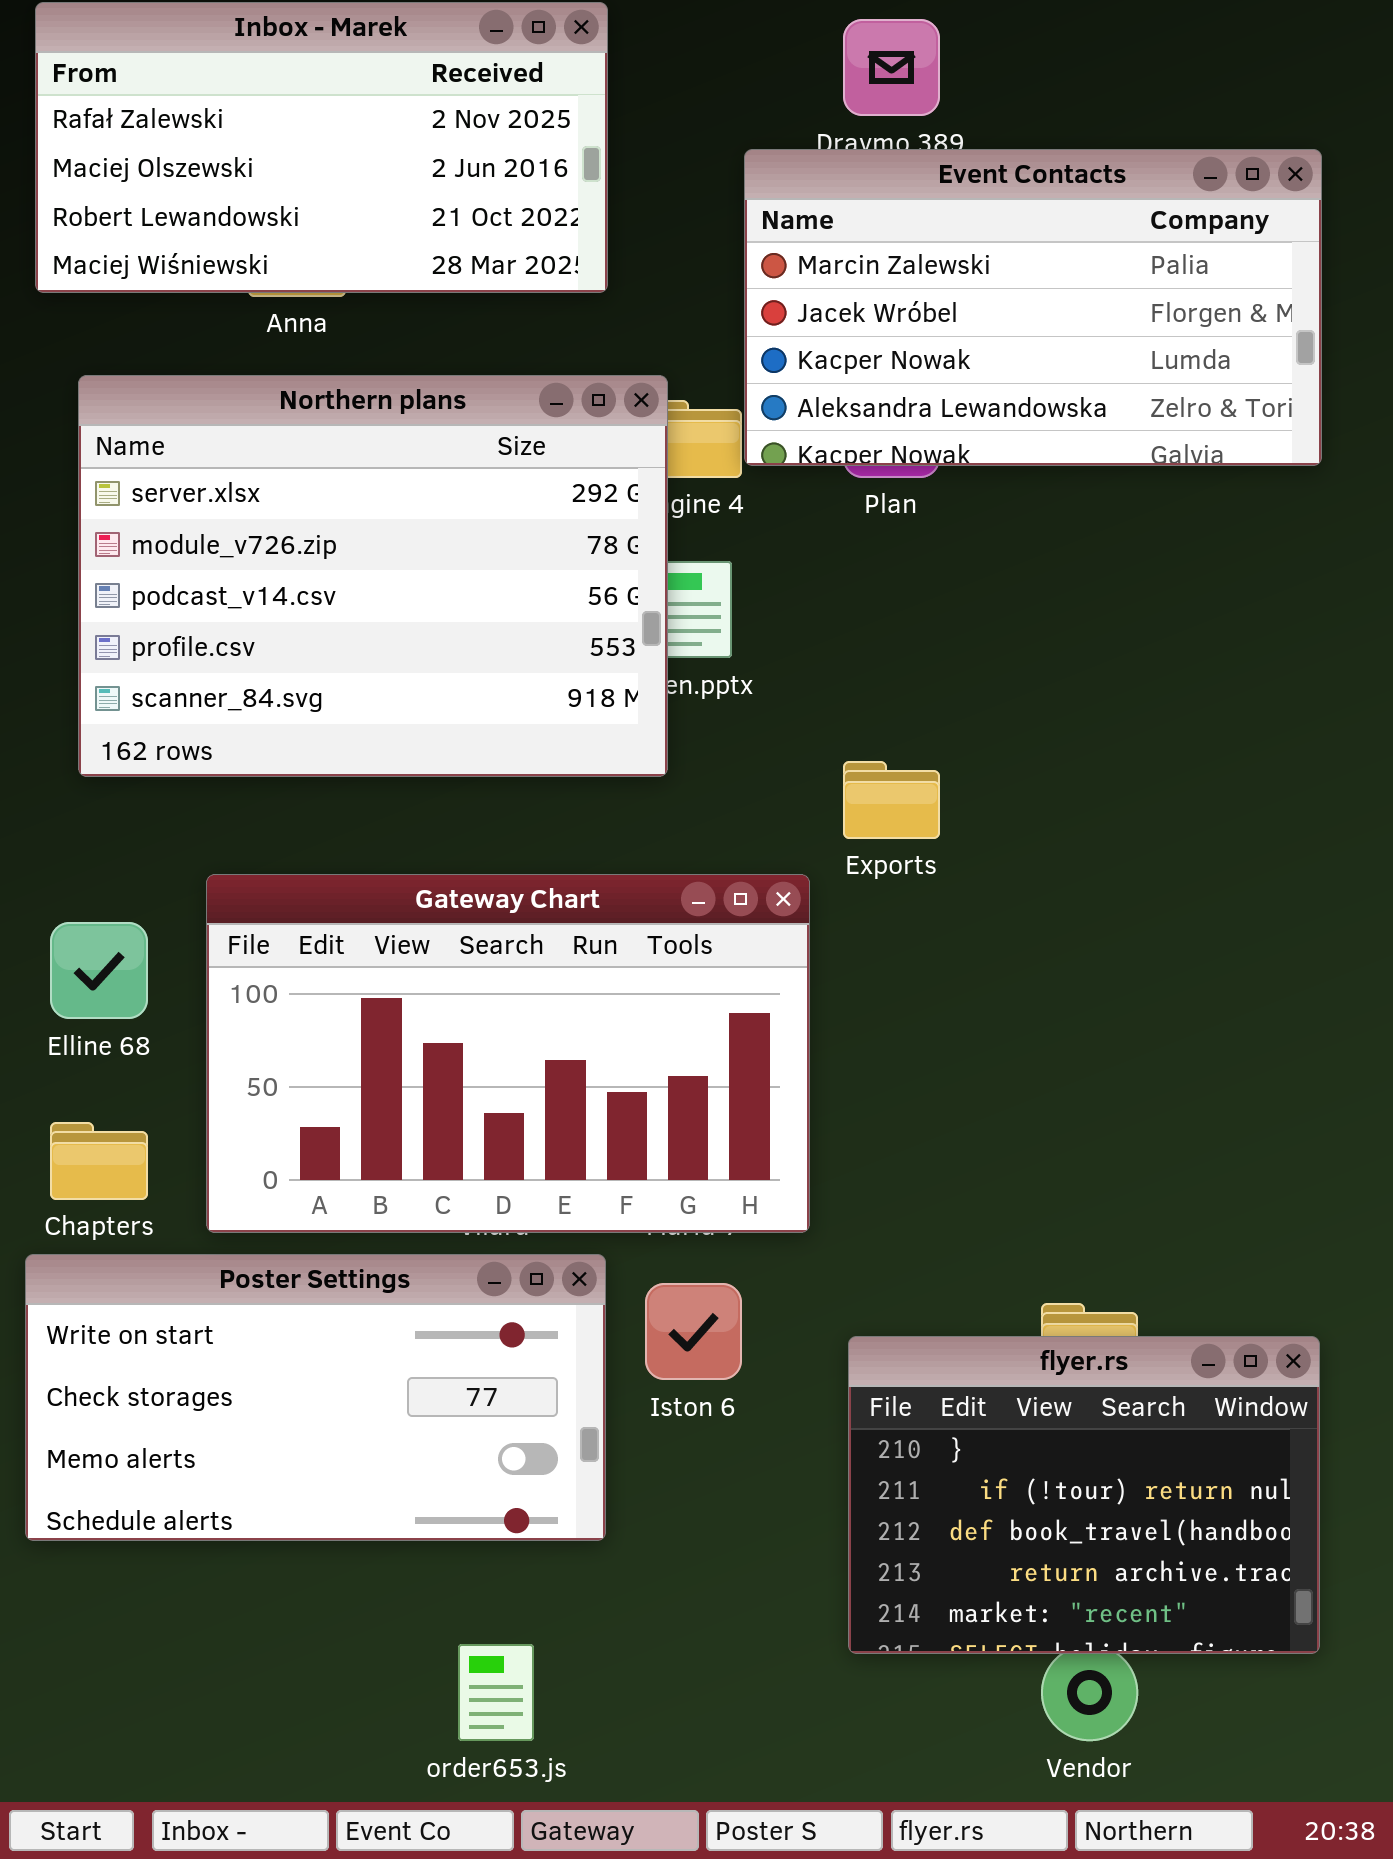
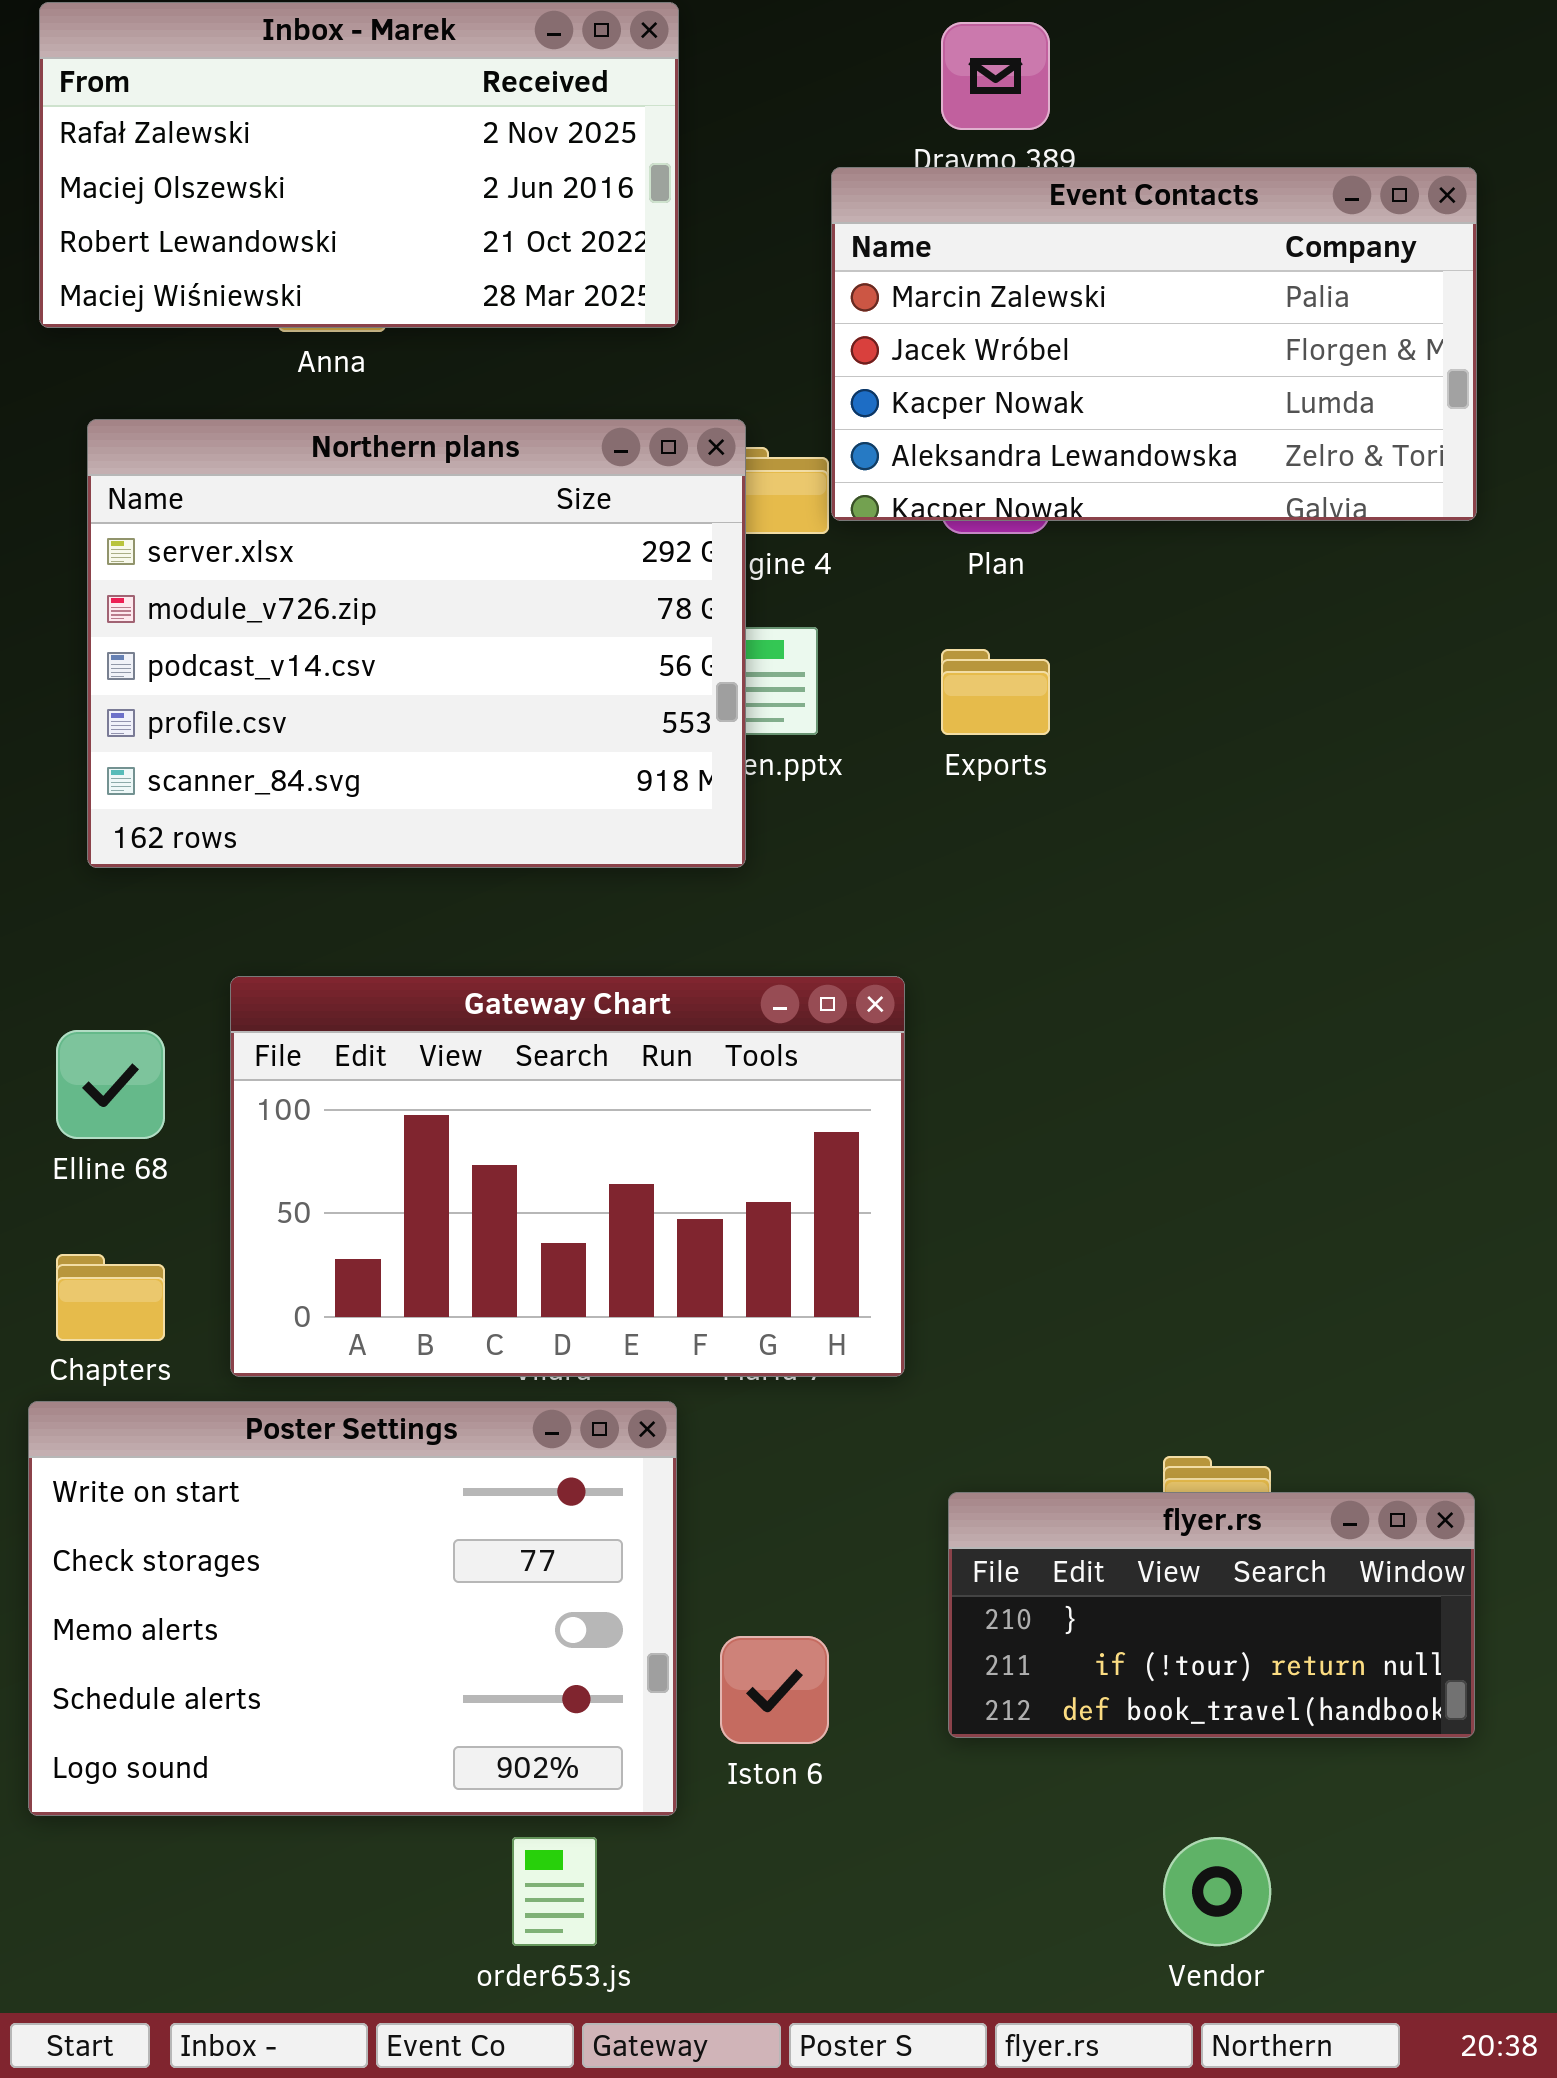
Exports: [843,761,940,839] -> [941,649,1050,735], moved
Poster Settings: [25,1254,606,1541] -> [28,1401,677,1816], resized
Iston 6: [645,1283,742,1380] -> [720,1636,829,1744], moved
flyer.rs: [848,1336,1320,1654] -> [948,1492,1475,1738], resized

